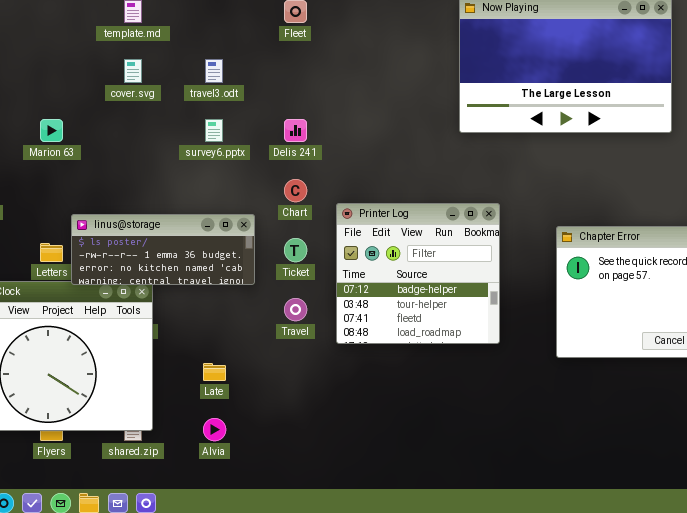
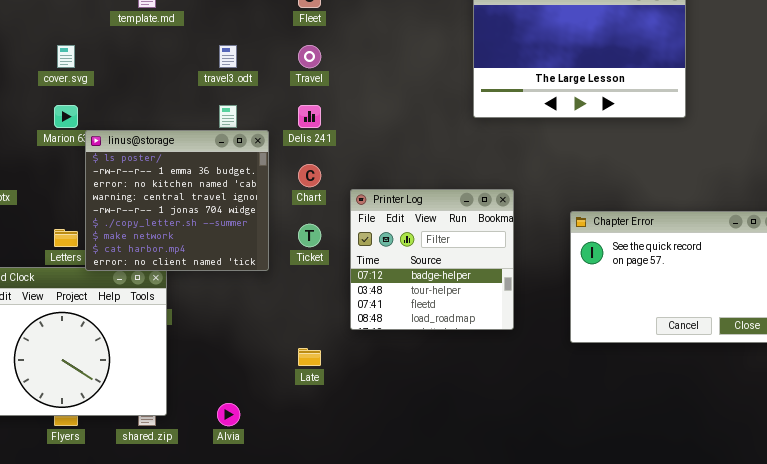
cover.svg: [124,59,142,83] -> [57,45,75,68], moved
linus@storage: [71,214,255,285] -> [85,130,269,271], resized
Travel: [284,298,307,321] -> [298,45,321,68], moved
Late: [203,363,226,381] -> [298,348,321,366], moved

